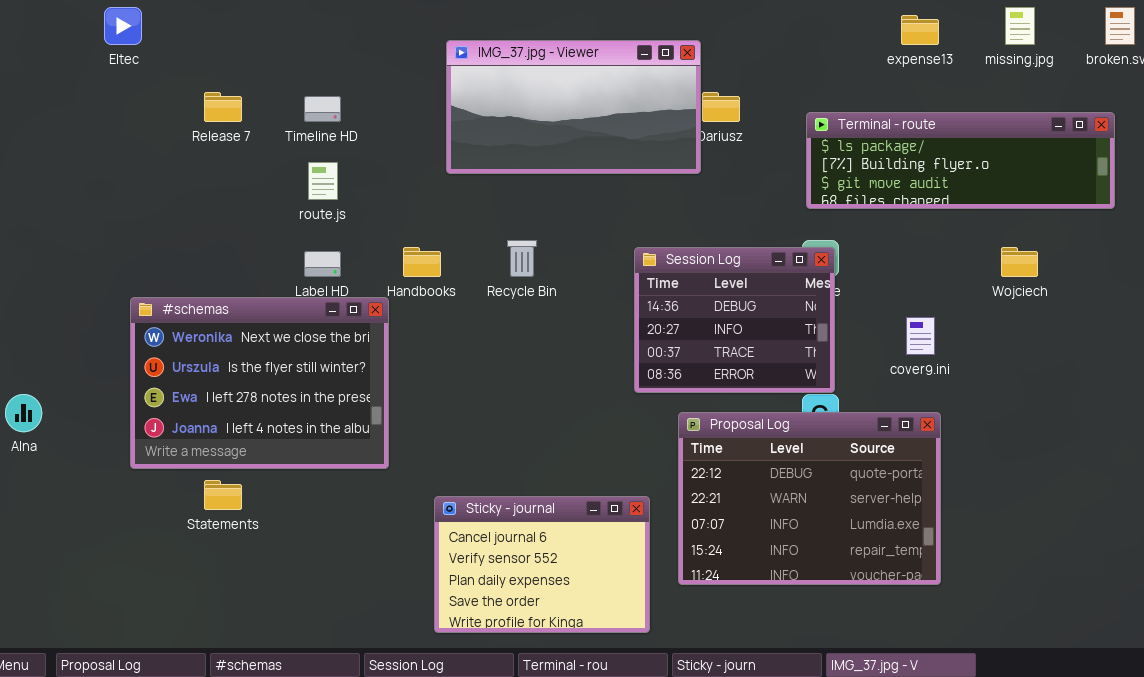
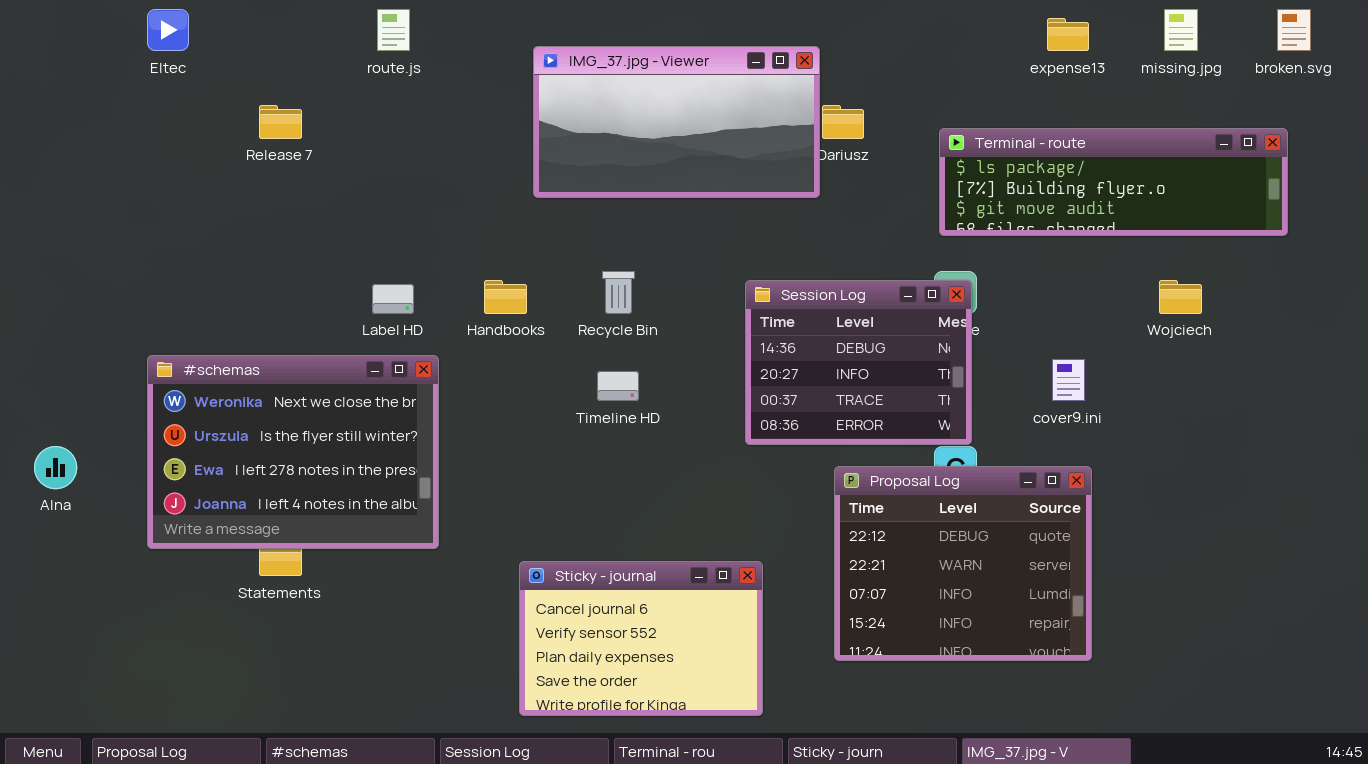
Timeline HD: [304,96,341,122] -> [597,371,639,401], moved
route.js: [308,162,338,200] -> [377,9,410,51], moved
#schemas: [130,297,389,469] -> [147,355,439,549], moved
Proposal Log: [678,412,941,585] -> [834,466,1092,661], resized

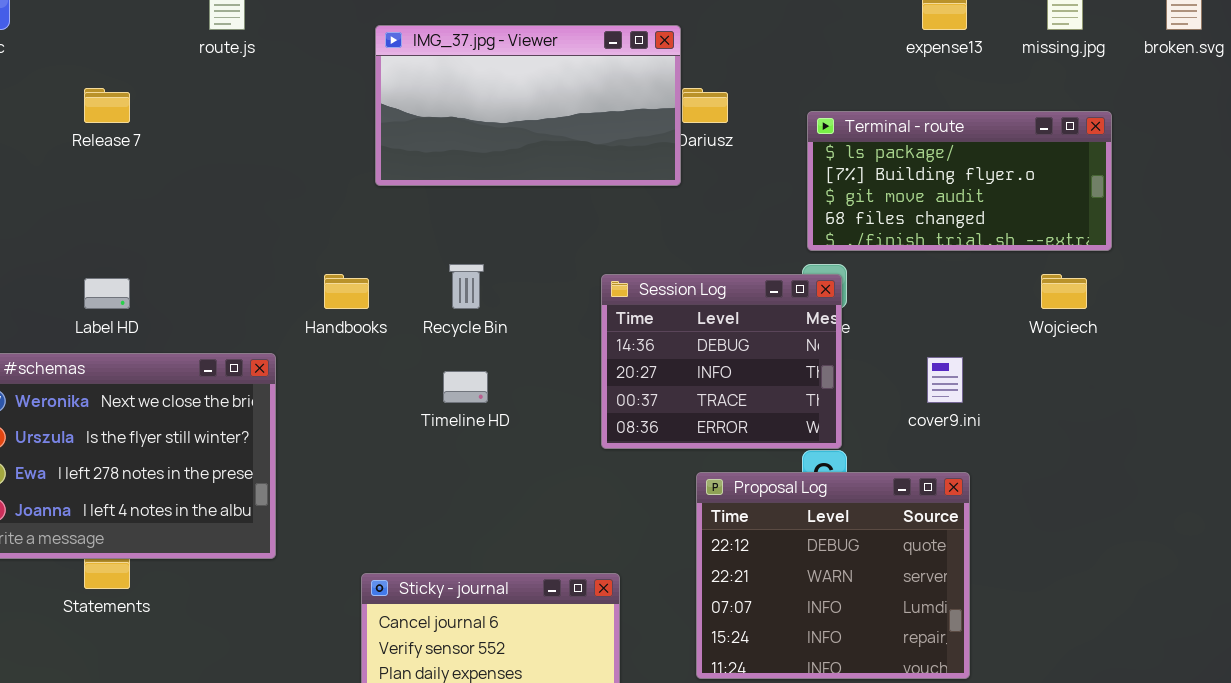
Terminal - route: [939,128,1288,236] -> [807,111,1112,251], resized
Label HD: [372,284,414,314] -> [84,278,130,309], moved

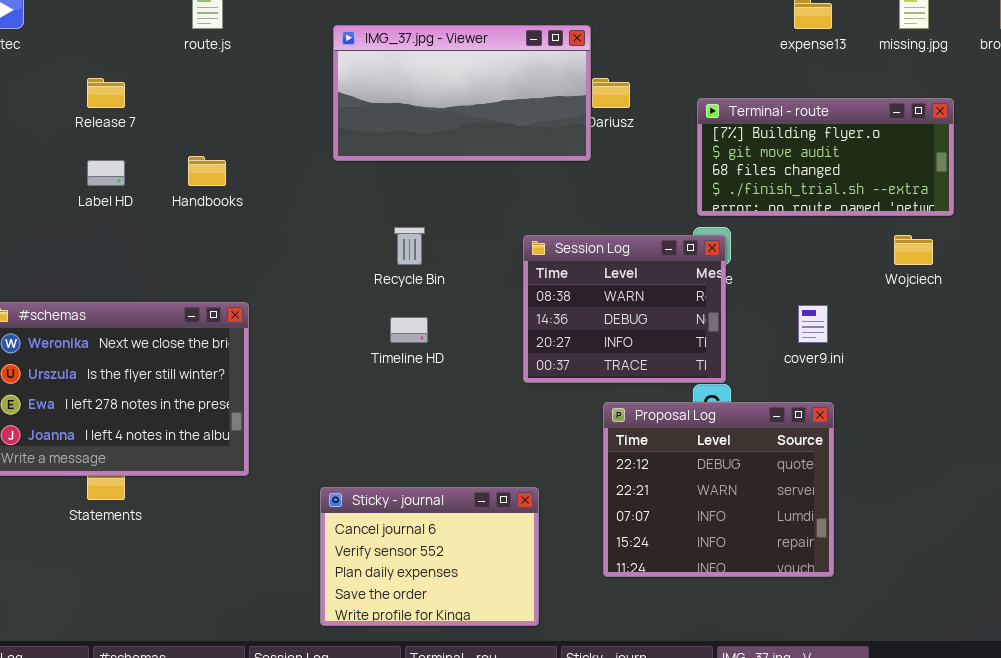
Terminal - route: [807,111,1112,251] -> [697,98,954,216], scrolled down 1 row
Handbooks: [324,274,369,309] -> [188,156,226,186], moved
Session Log: [601,274,842,449] -> [523,235,726,383], scrolled up 1 row
Label HD: [84,278,130,309] -> [87,160,125,186], moved

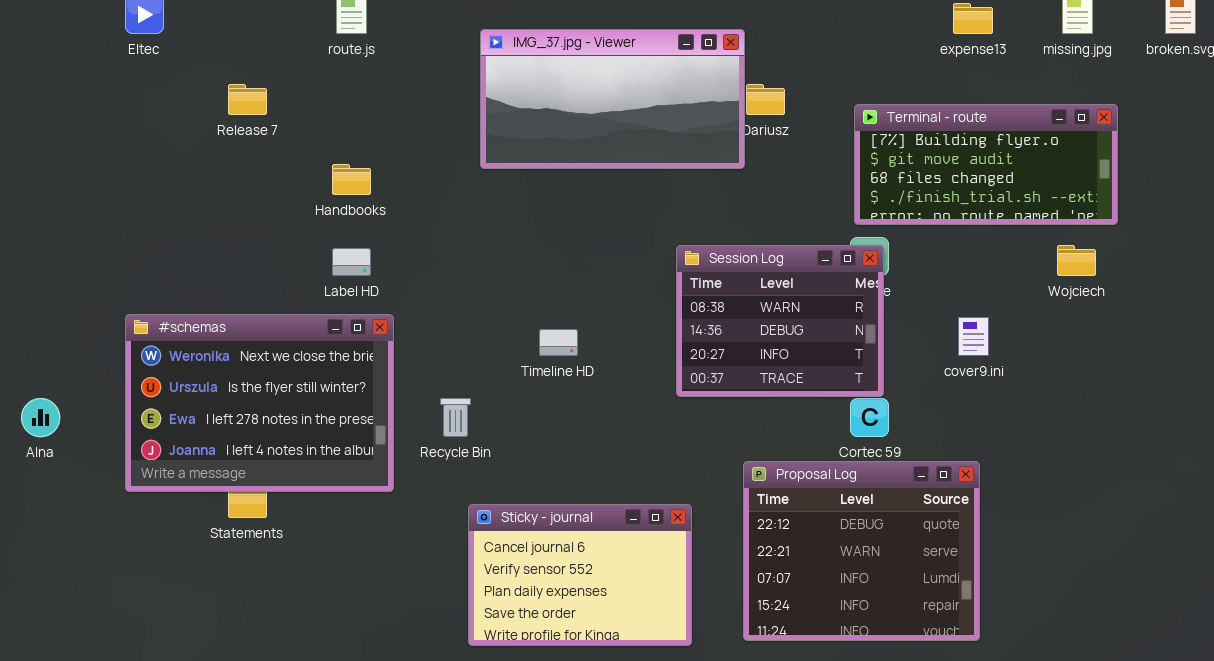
Label HD: [87,160,125,186] -> [332,248,371,276], moved
Recycle Bin: [394,227,425,265] -> [440,398,471,437], moved
Proposal Log: [603,402,834,577] -> [743,461,980,641], moved

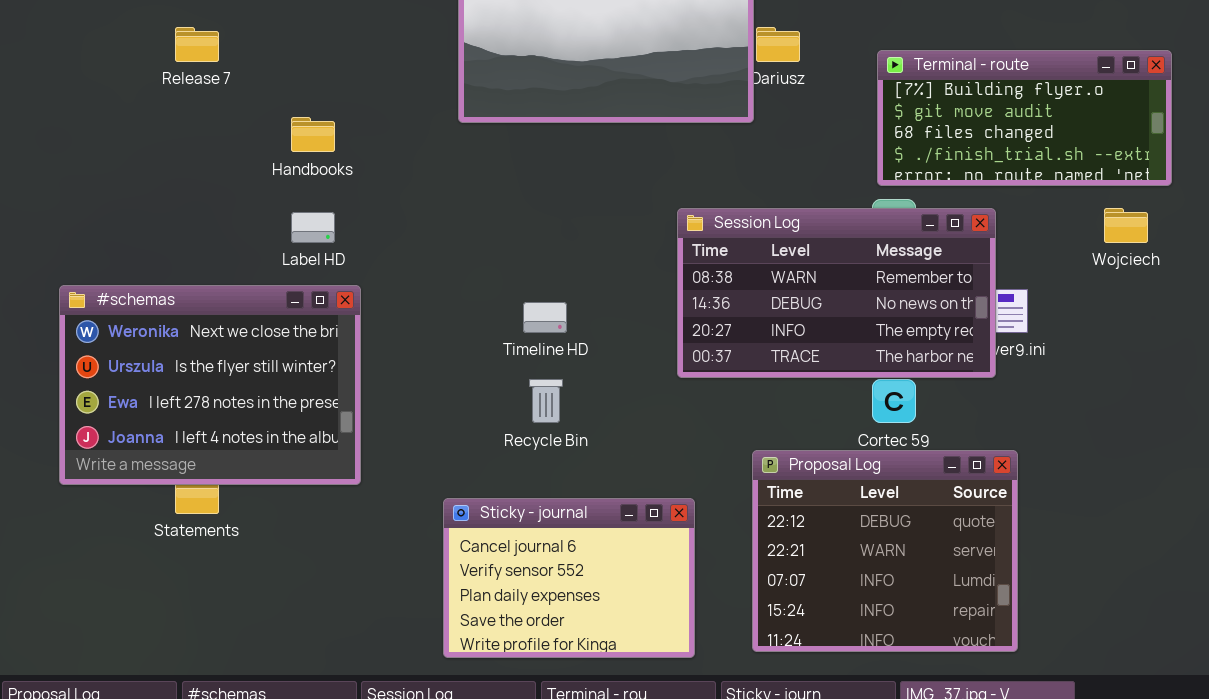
Session Log: [676,245,884,397] -> [677,208,996,378], resized
Recycle Bin: [440,398,471,437] -> [529,379,563,423], moved

